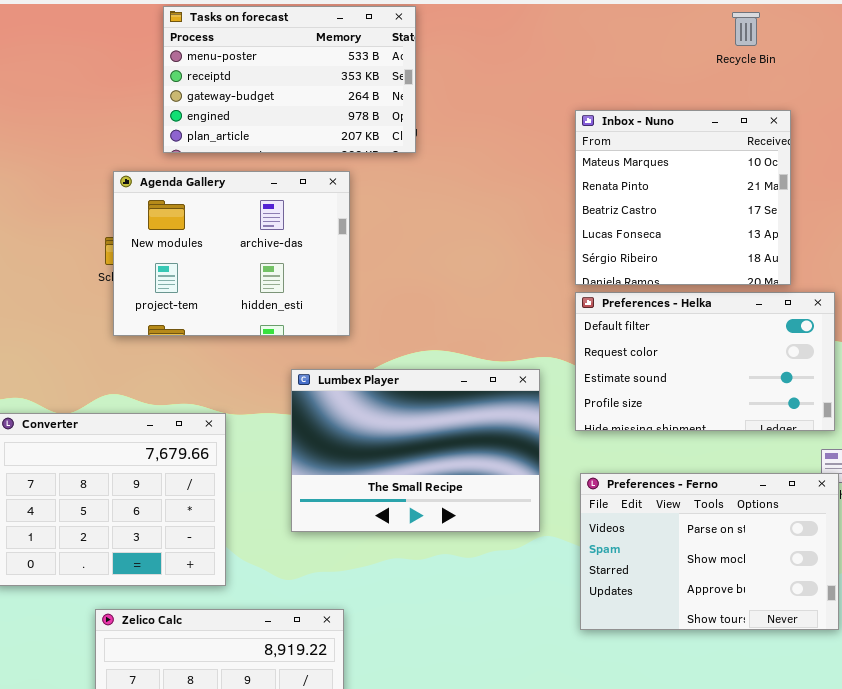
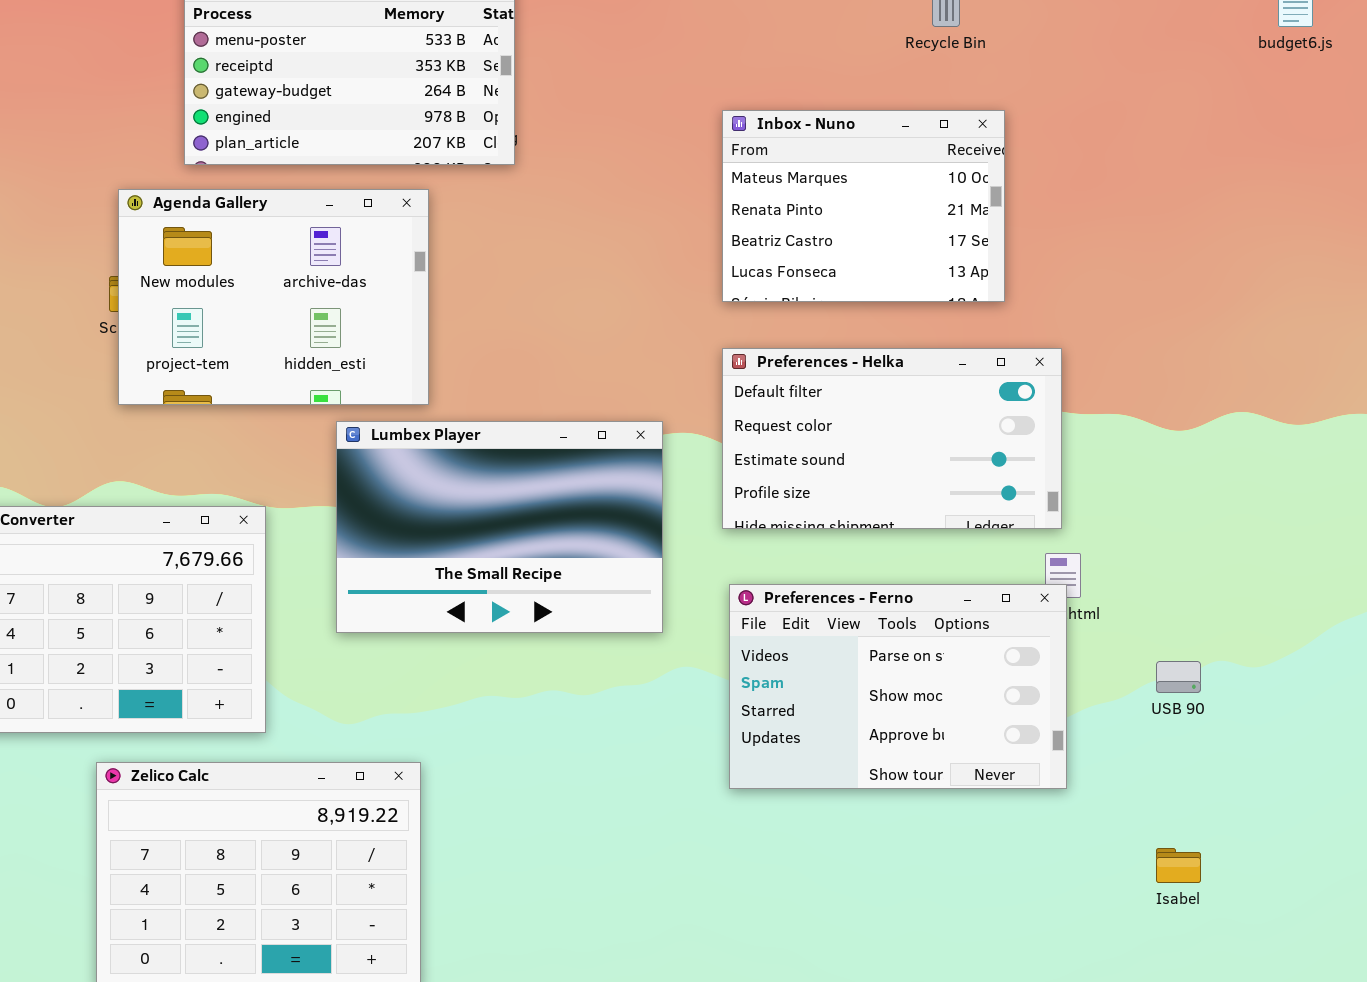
Inbox - Nuno: [575,110,791,285] -> [722,110,1005,302], resized
Lumbex Player: [291,369,540,532] -> [336,421,663,633], moved

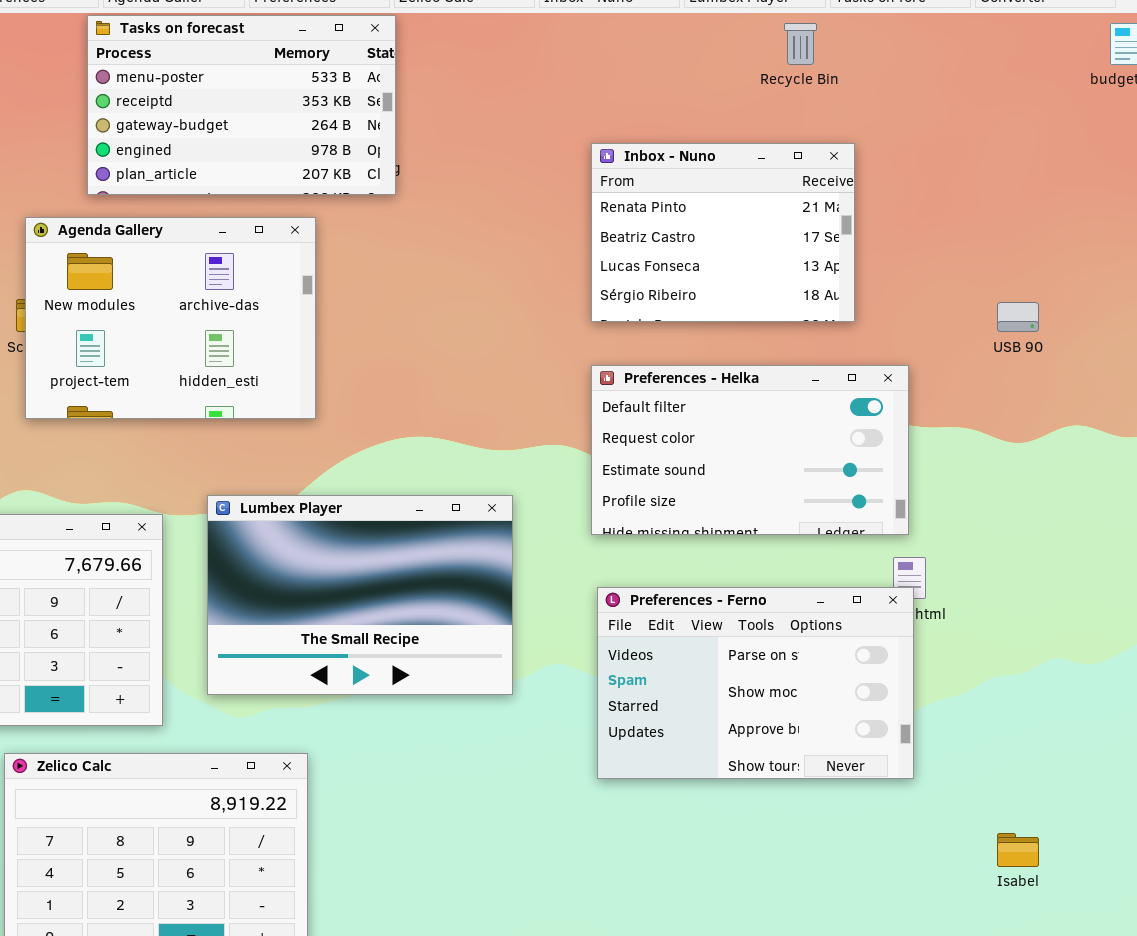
Inbox - Nuno: [722,110,1005,302] -> [591,143,855,322], scrolled down 1 row
Lumbex Player: [336,421,663,633] -> [207,495,513,695], moved
USB 90: [1156,661,1201,693] -> [997,302,1039,332], moved

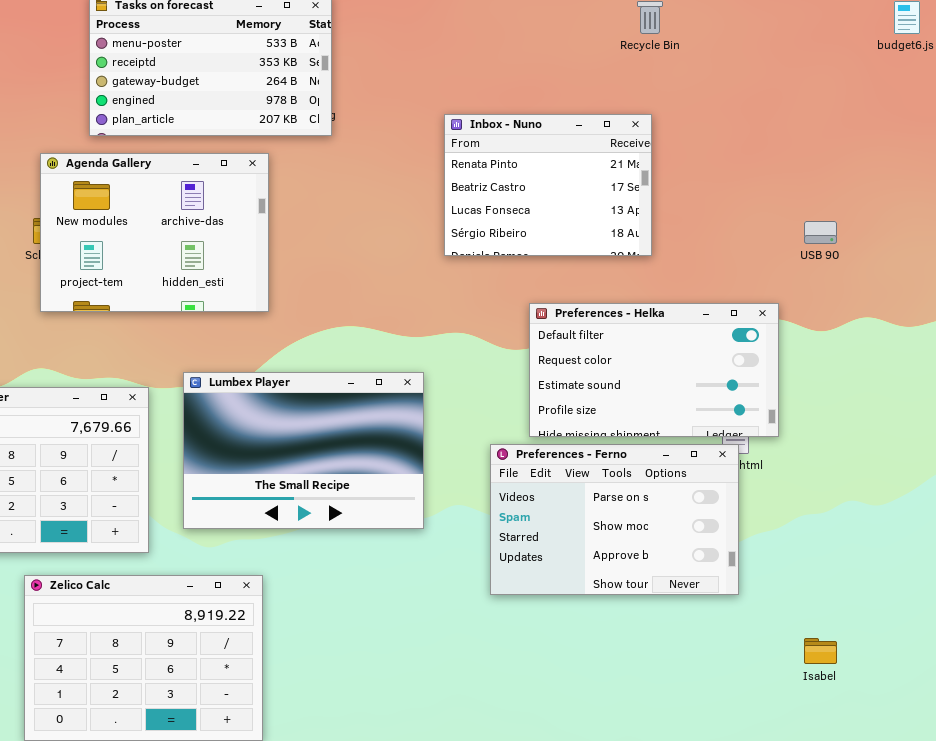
Inbox - Nuno: [591,143,855,322] -> [444,114,652,256], moved
Preferences - Helka: [591,365,909,535] -> [529,303,779,437], moved

